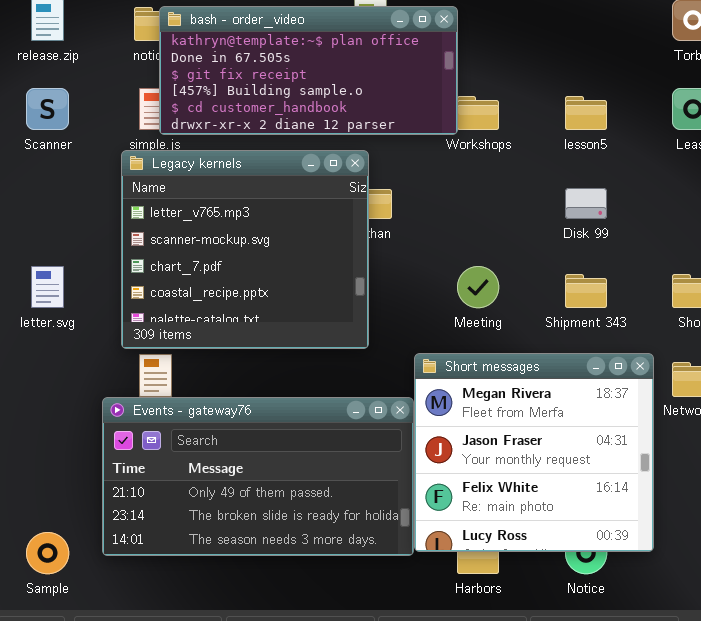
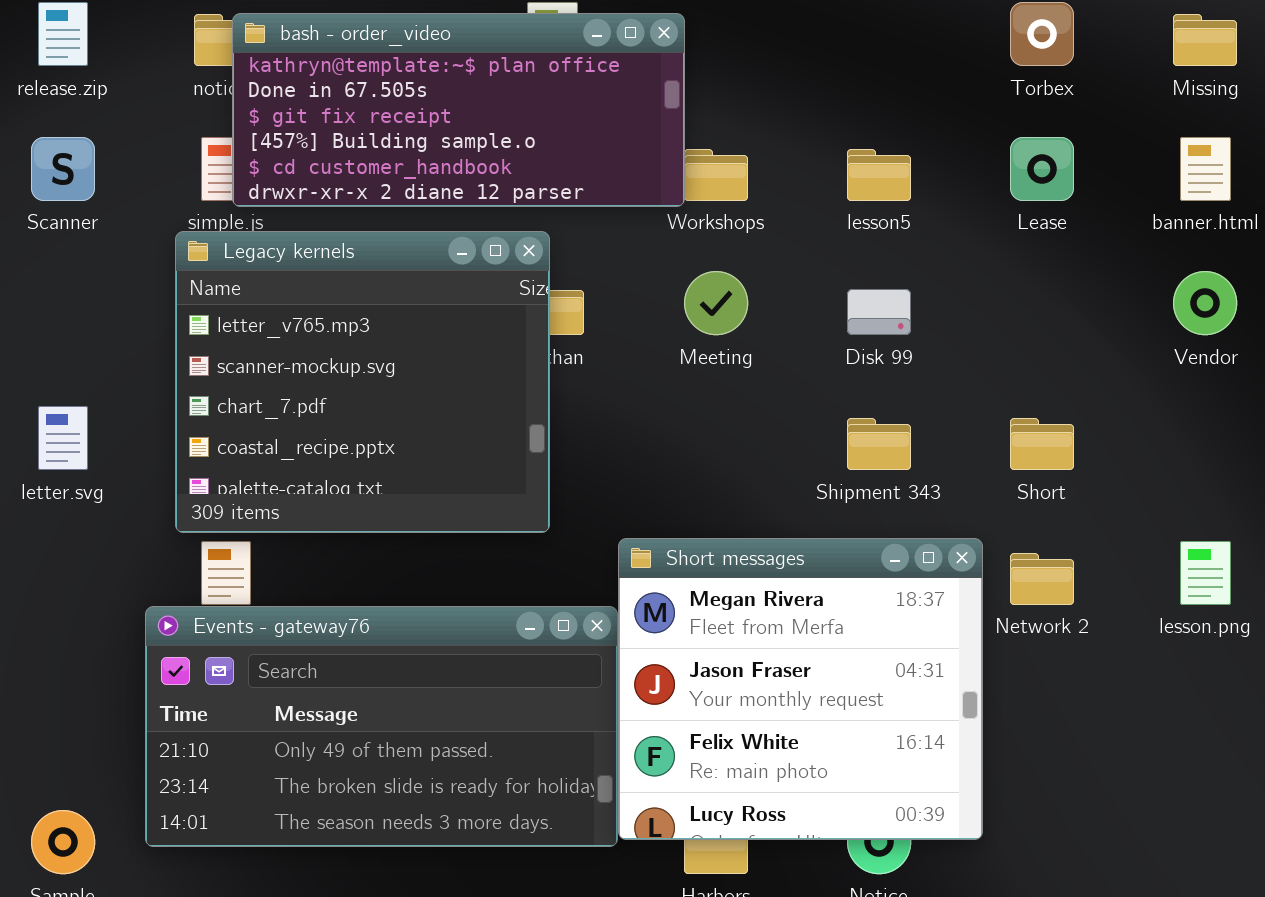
Meeting: [457,266,499,308] -> [684,271,748,335], moved

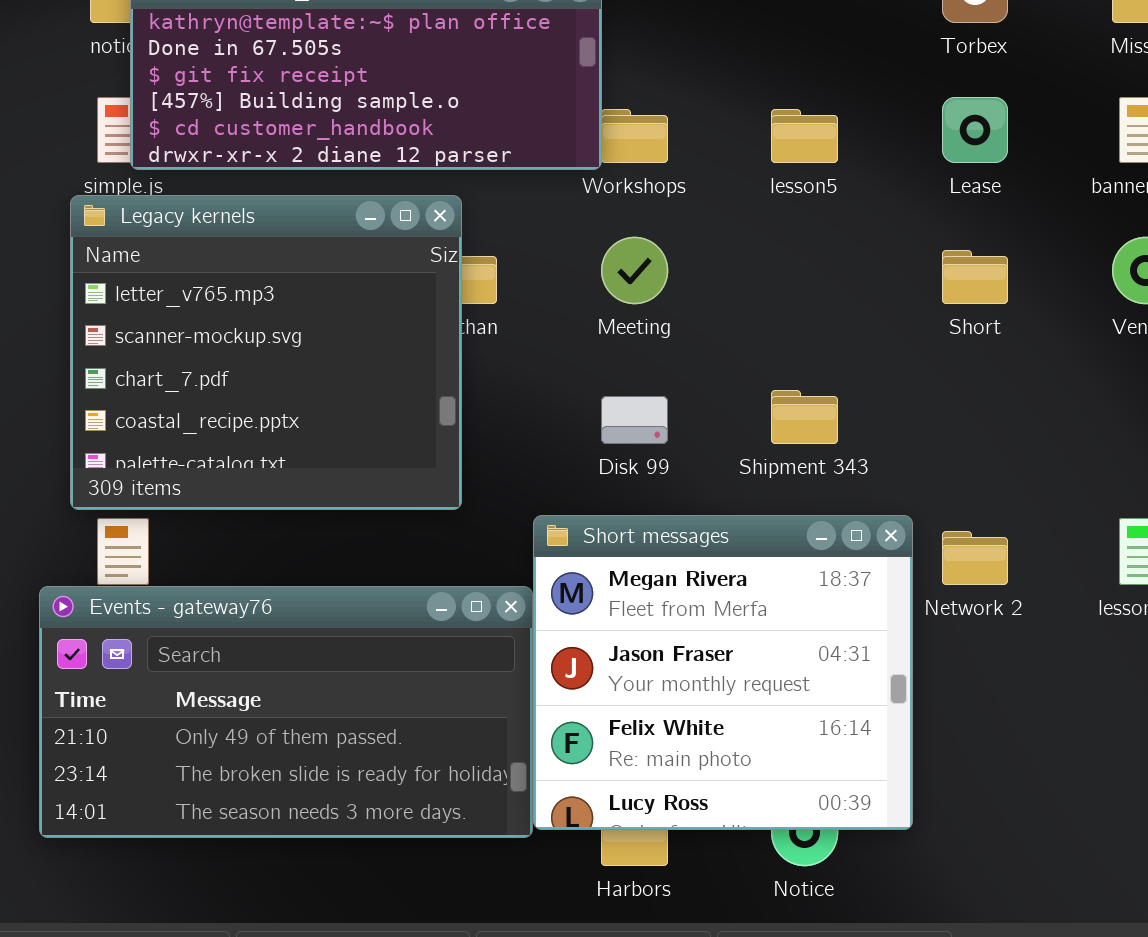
Disk 99: [847,289,911,335] -> [601,396,668,444], moved
Short: [1010,418,1074,470] -> [942,250,1008,304], moved

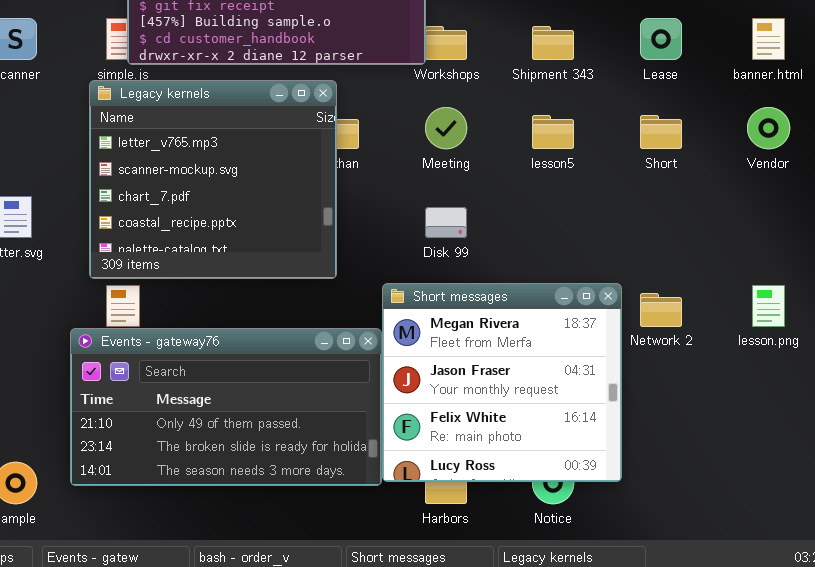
lesson5: [771,109,838,163] -> [532,115,574,149], moved
Shipment 343: [771,390,838,444] -> [532,26,574,60], moved

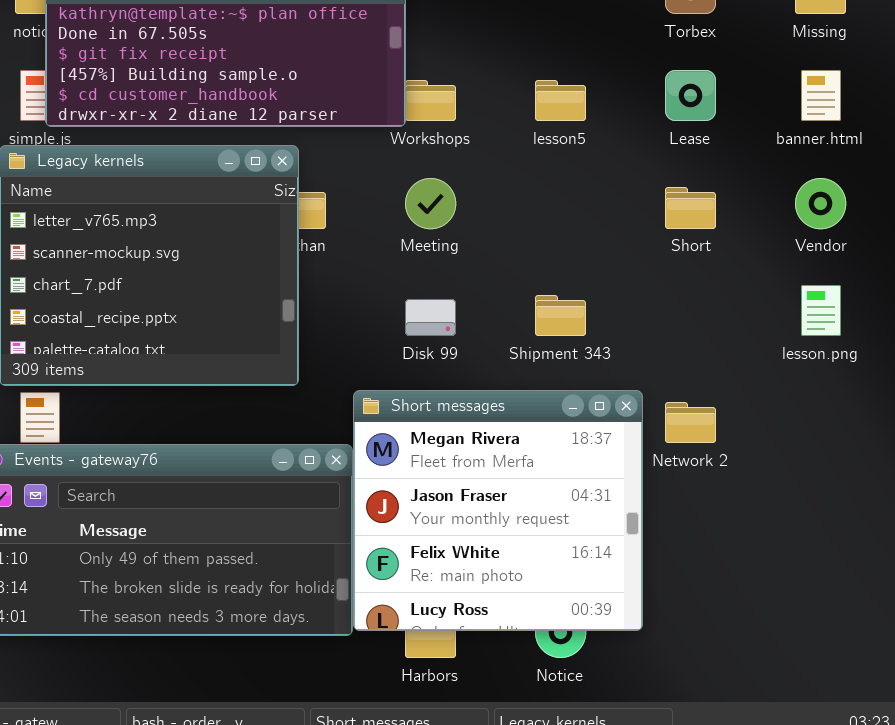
Shipment 343: [532,26,574,60] -> [535,295,586,336], moved
lesson5: [532,115,574,149] -> [535,80,586,121], moved
lesson.png: [752,285,785,327] -> [801,285,841,336], moved

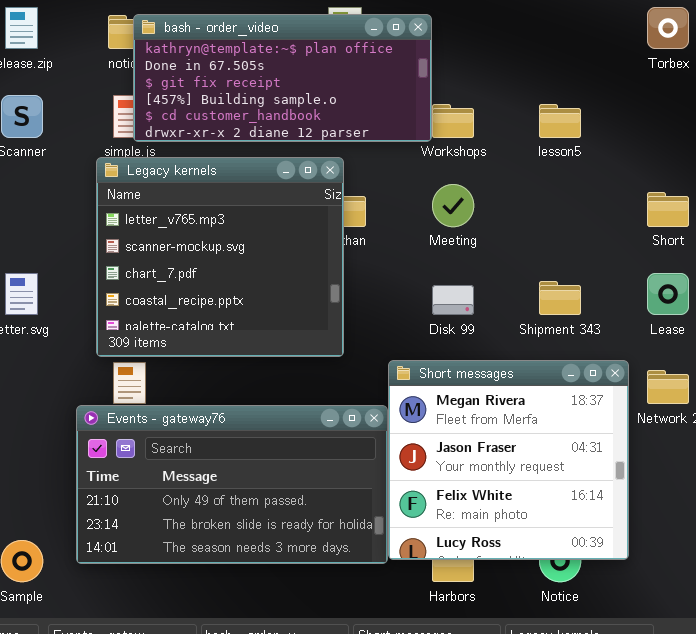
Lease: [665,70,716,121] -> [647,273,689,315], moved

